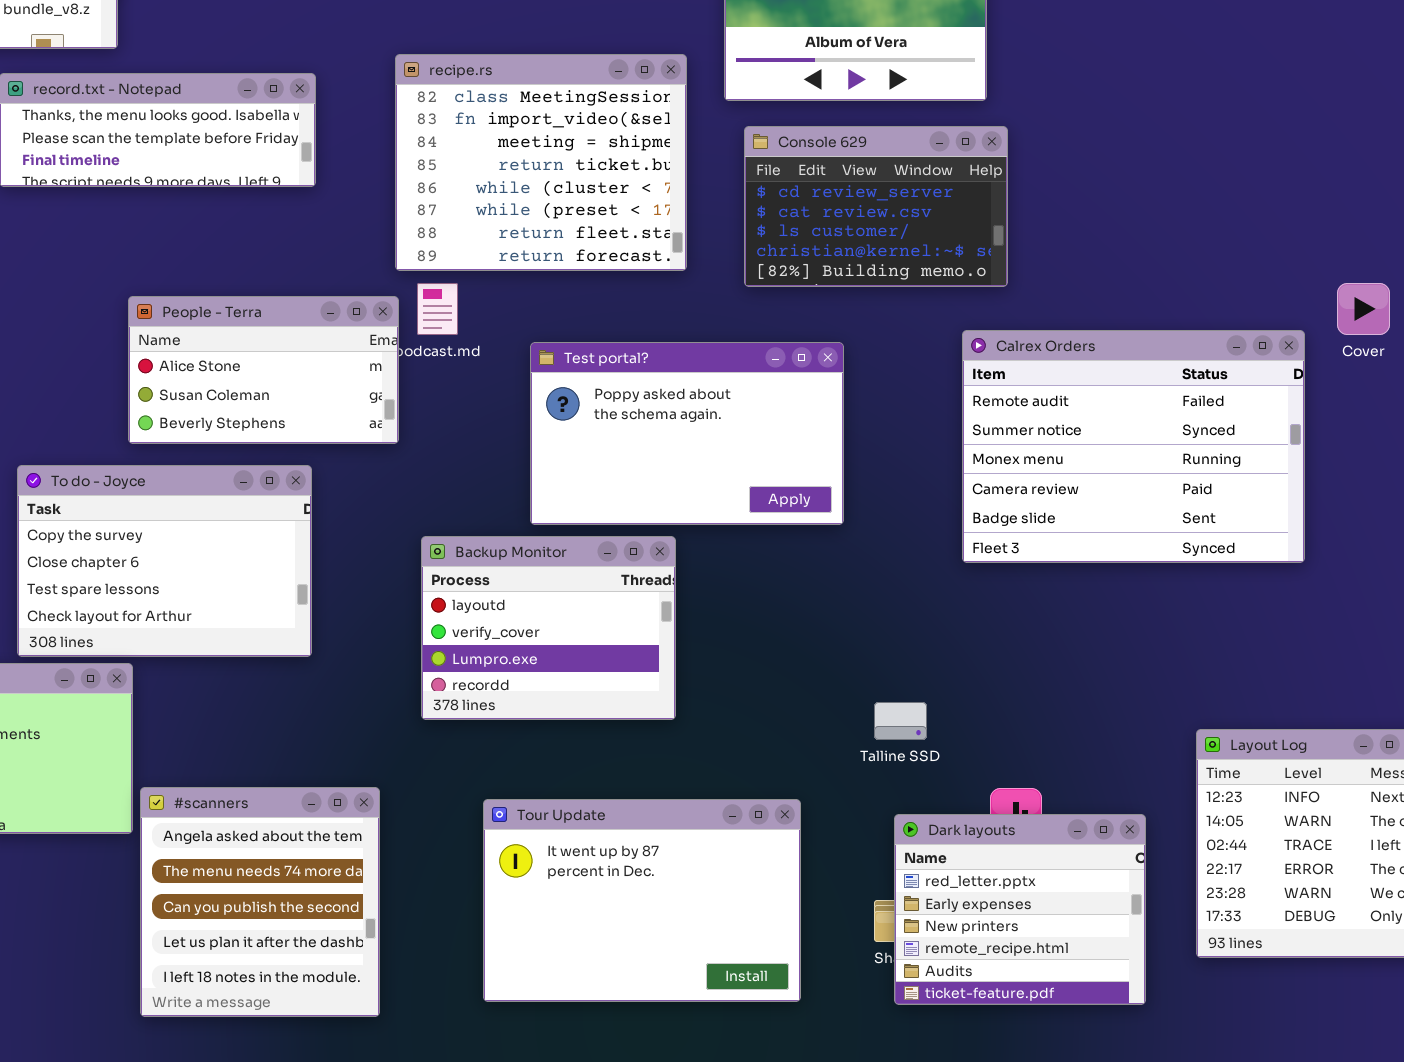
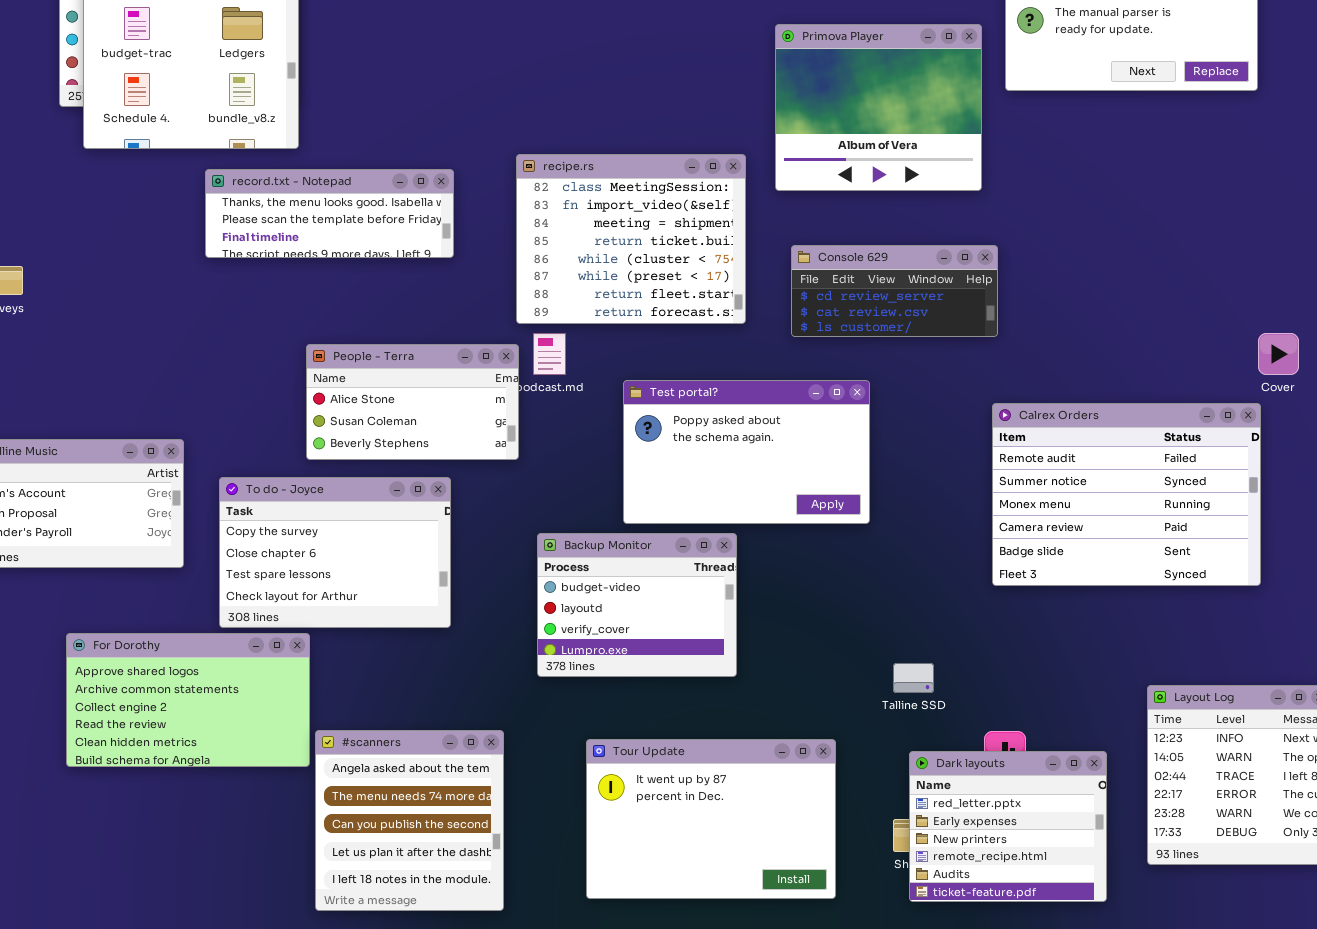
Console 629: [744,126,1008,287] -> [791,245,998,337], resized
Calrex Orders: [962,330,1305,563] -> [992,403,1261,586], moved
Backup Monitor: [421,536,676,720] -> [537,533,737,677], scrolled up 1 row

